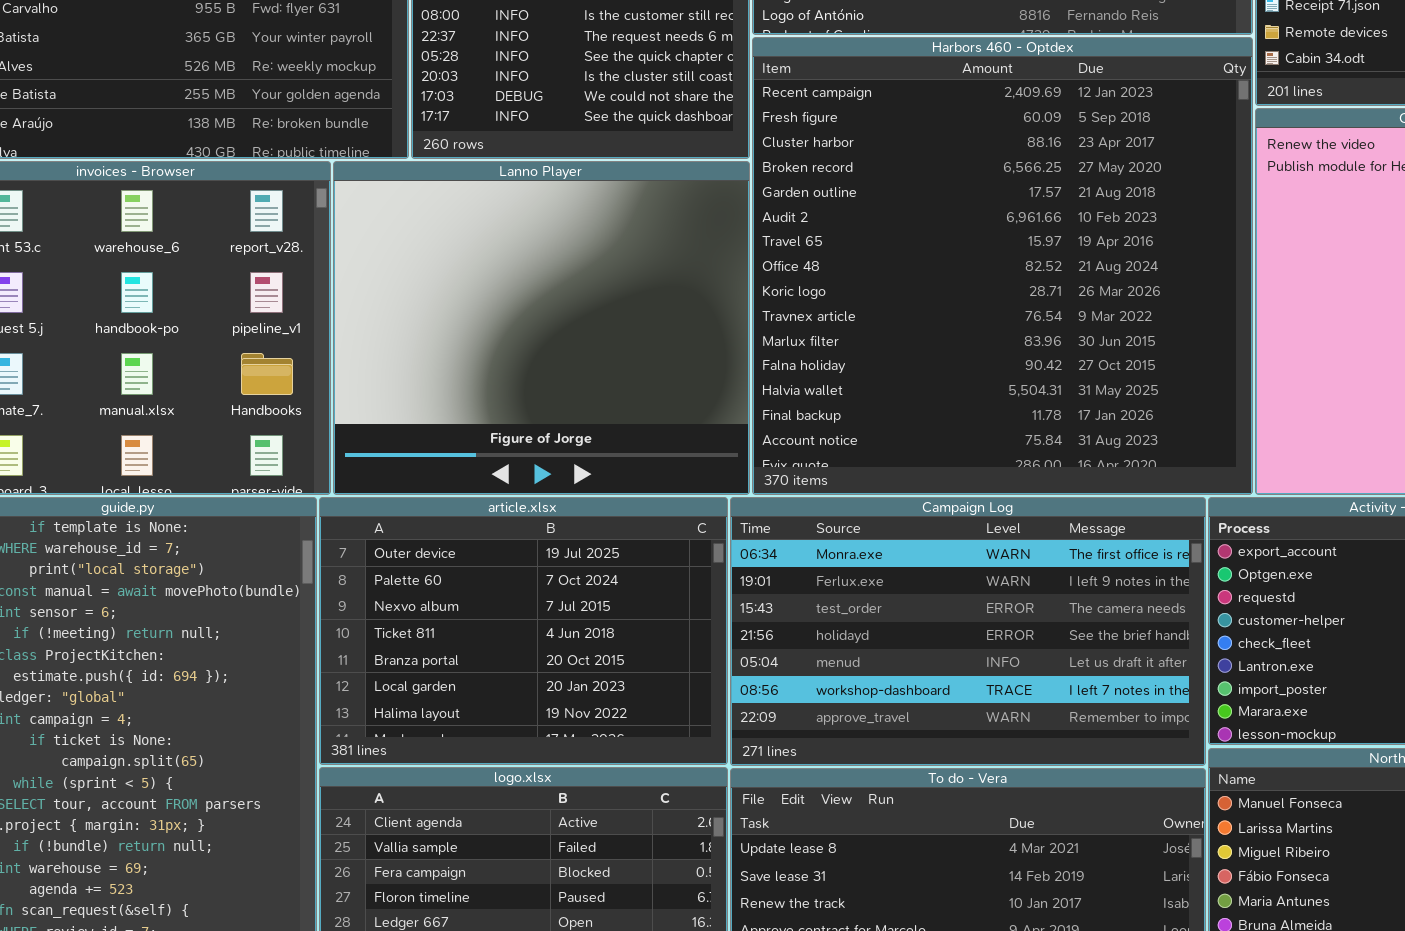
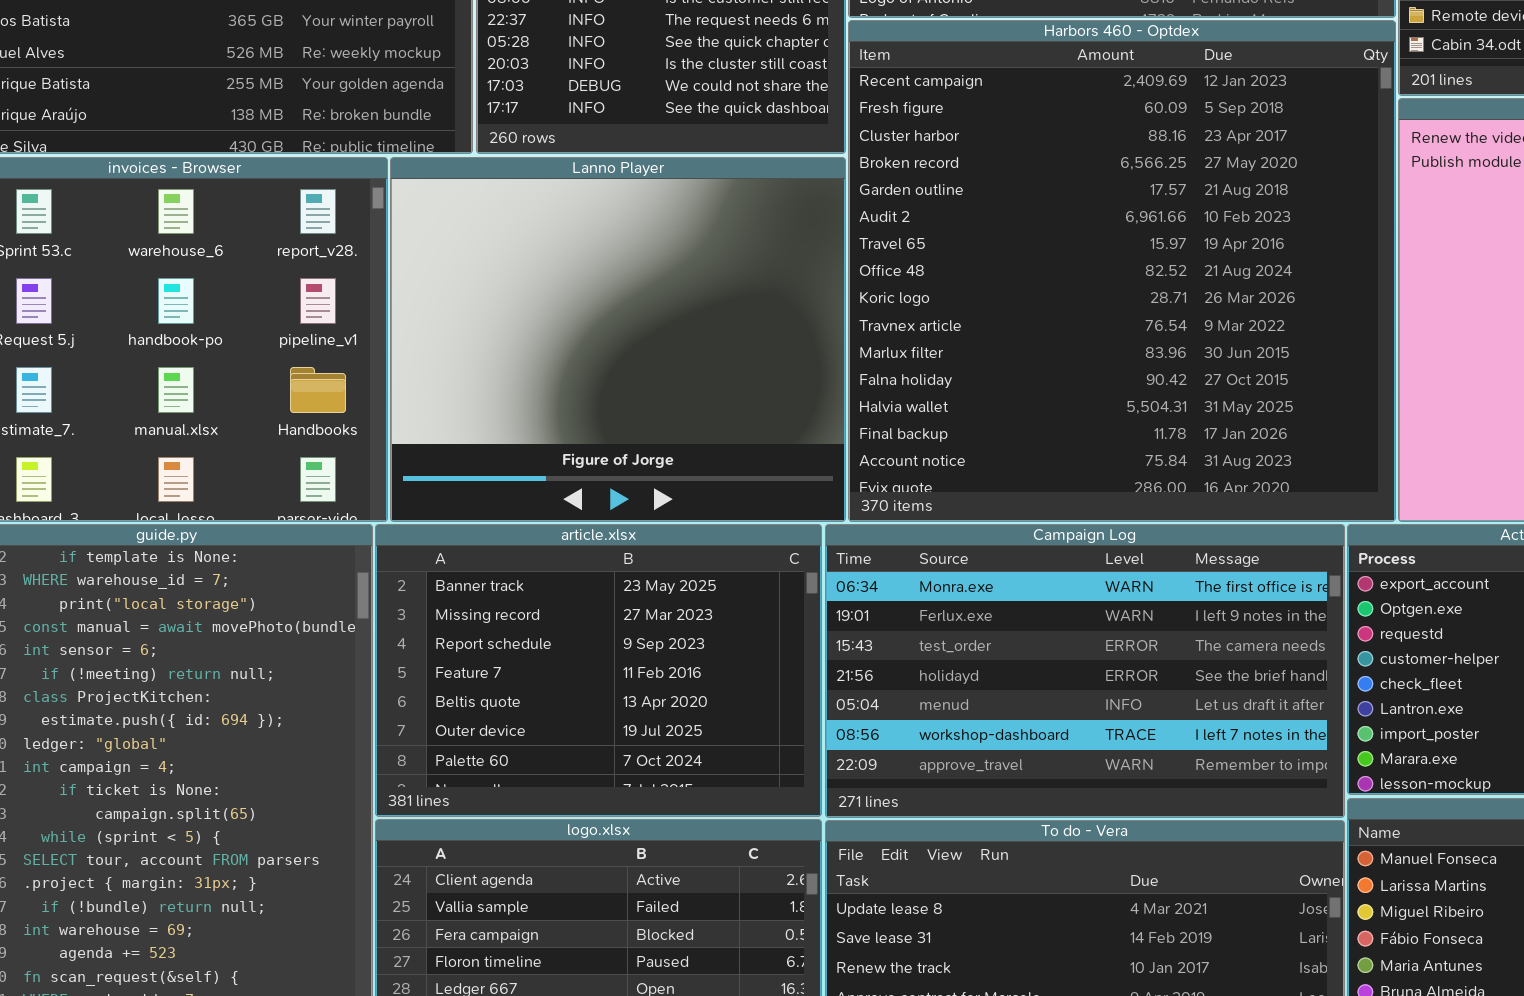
article.xlsx: [319,497,728,765] -> [375,524,822,817], scrolled up 5 rows

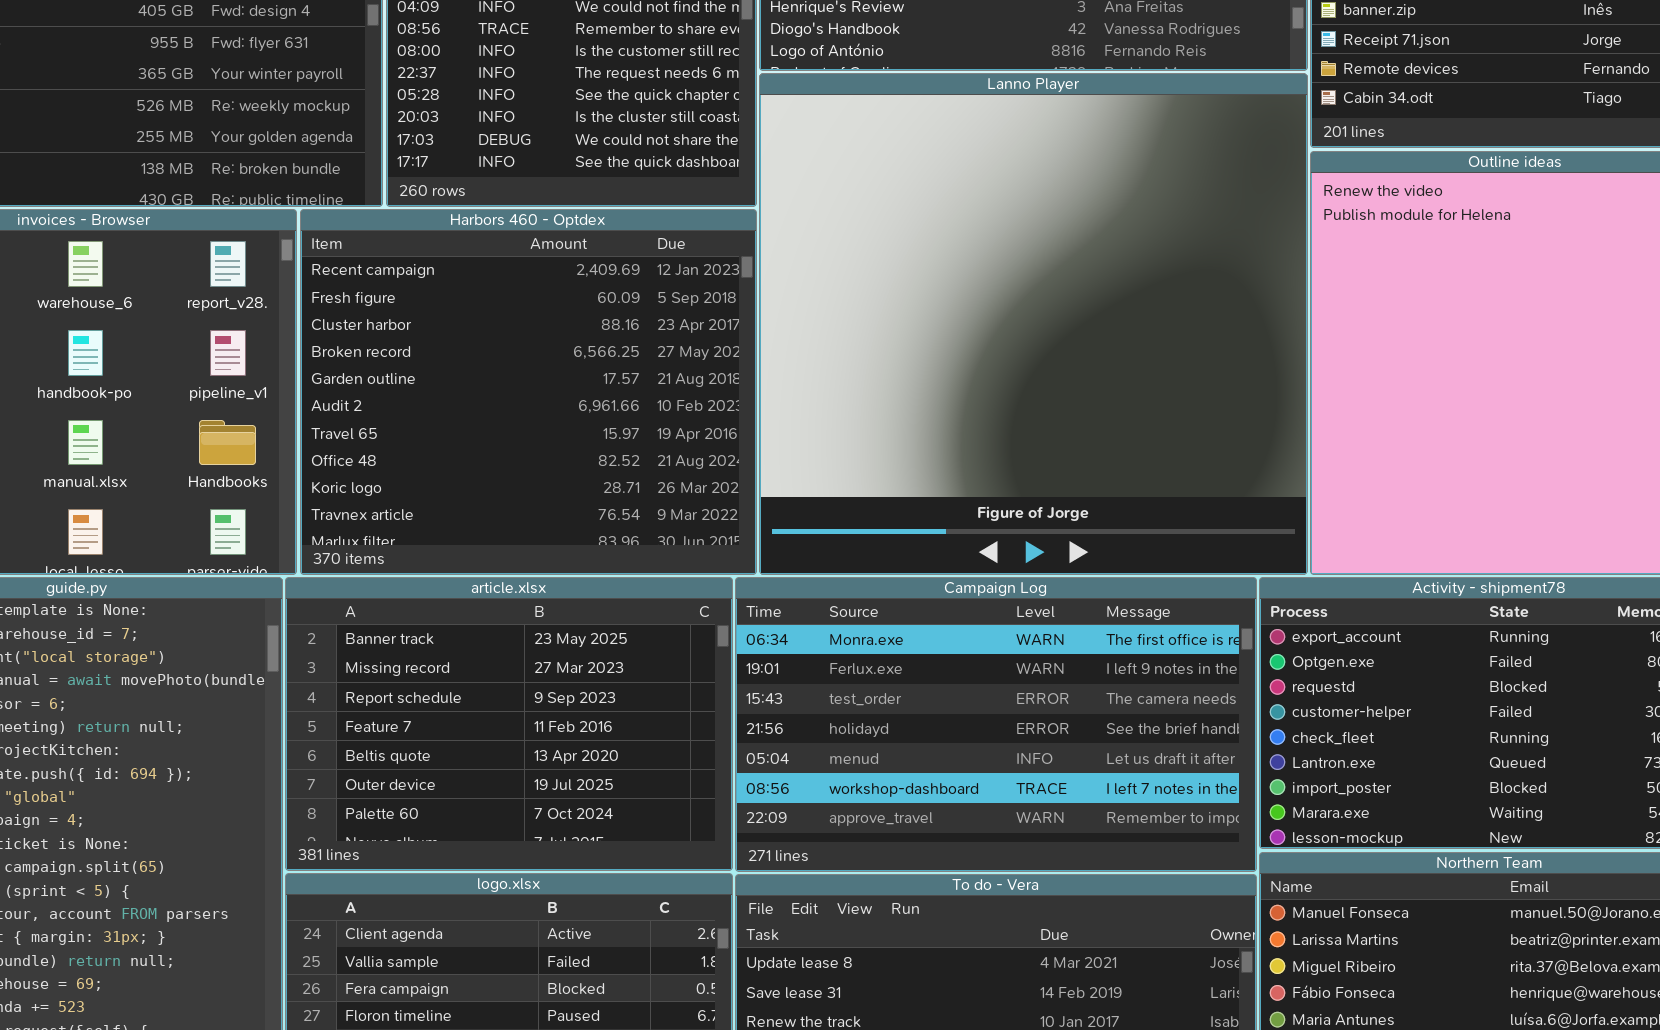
Harbors 460 - Optdex: [848,20,1396,522] -> [300,209,757,575], moved, resized
Lanno Player: [390,157,846,522] -> [759,73,1308,575], moved, resized

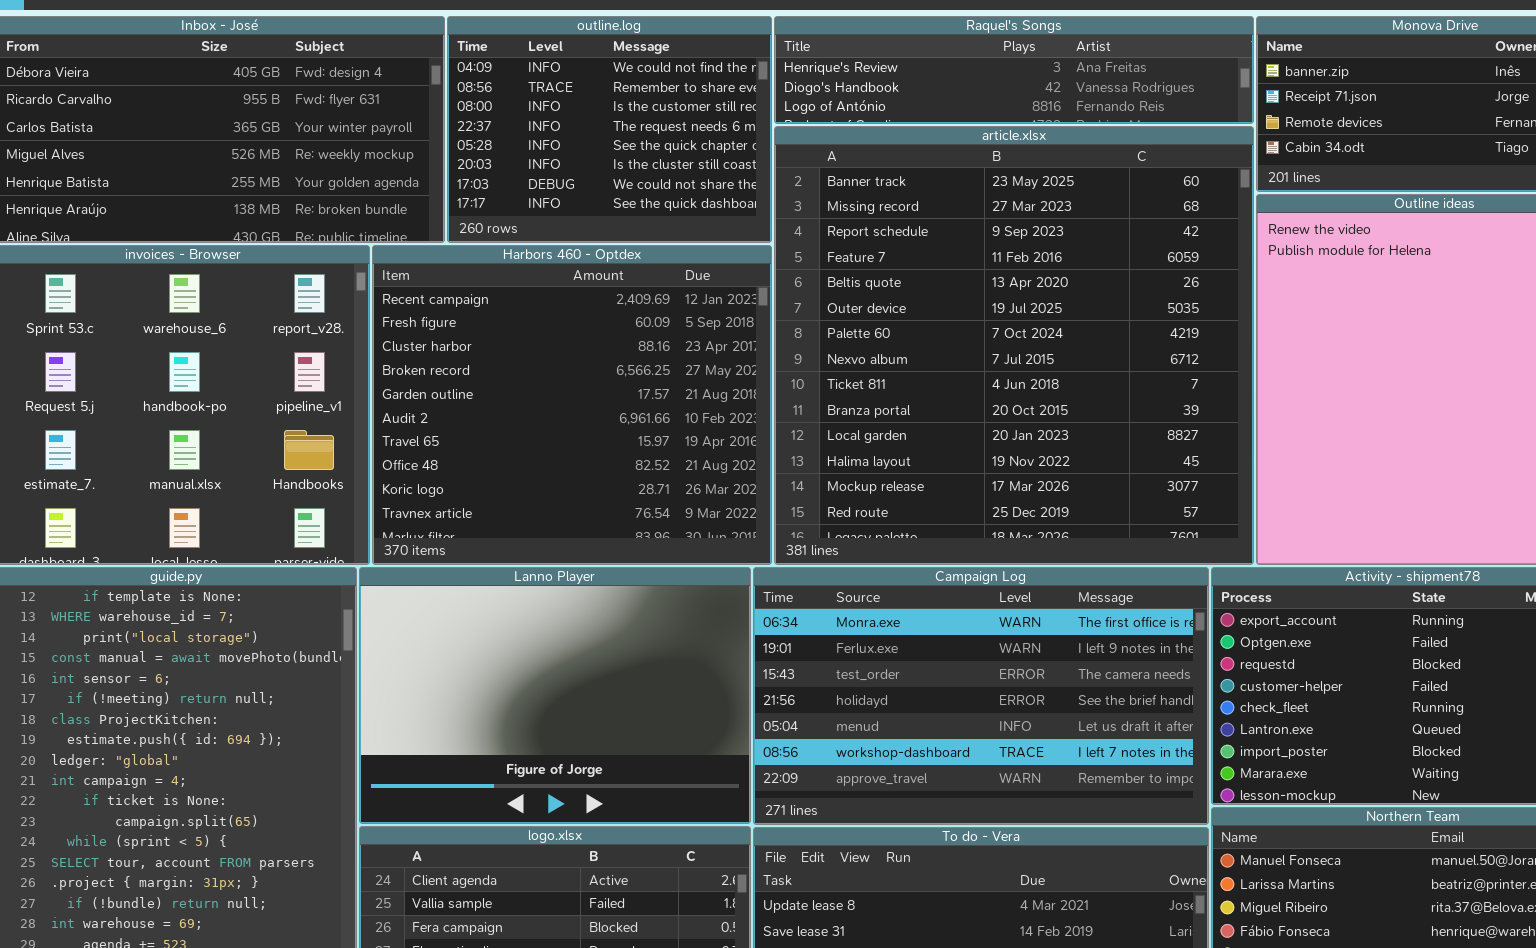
Lanno Player: [759,73,1308,575] -> [359,567,751,824], moved, resized
article.xlsx: [285,577,733,871] -> [774,126,1254,565], moved, resized

